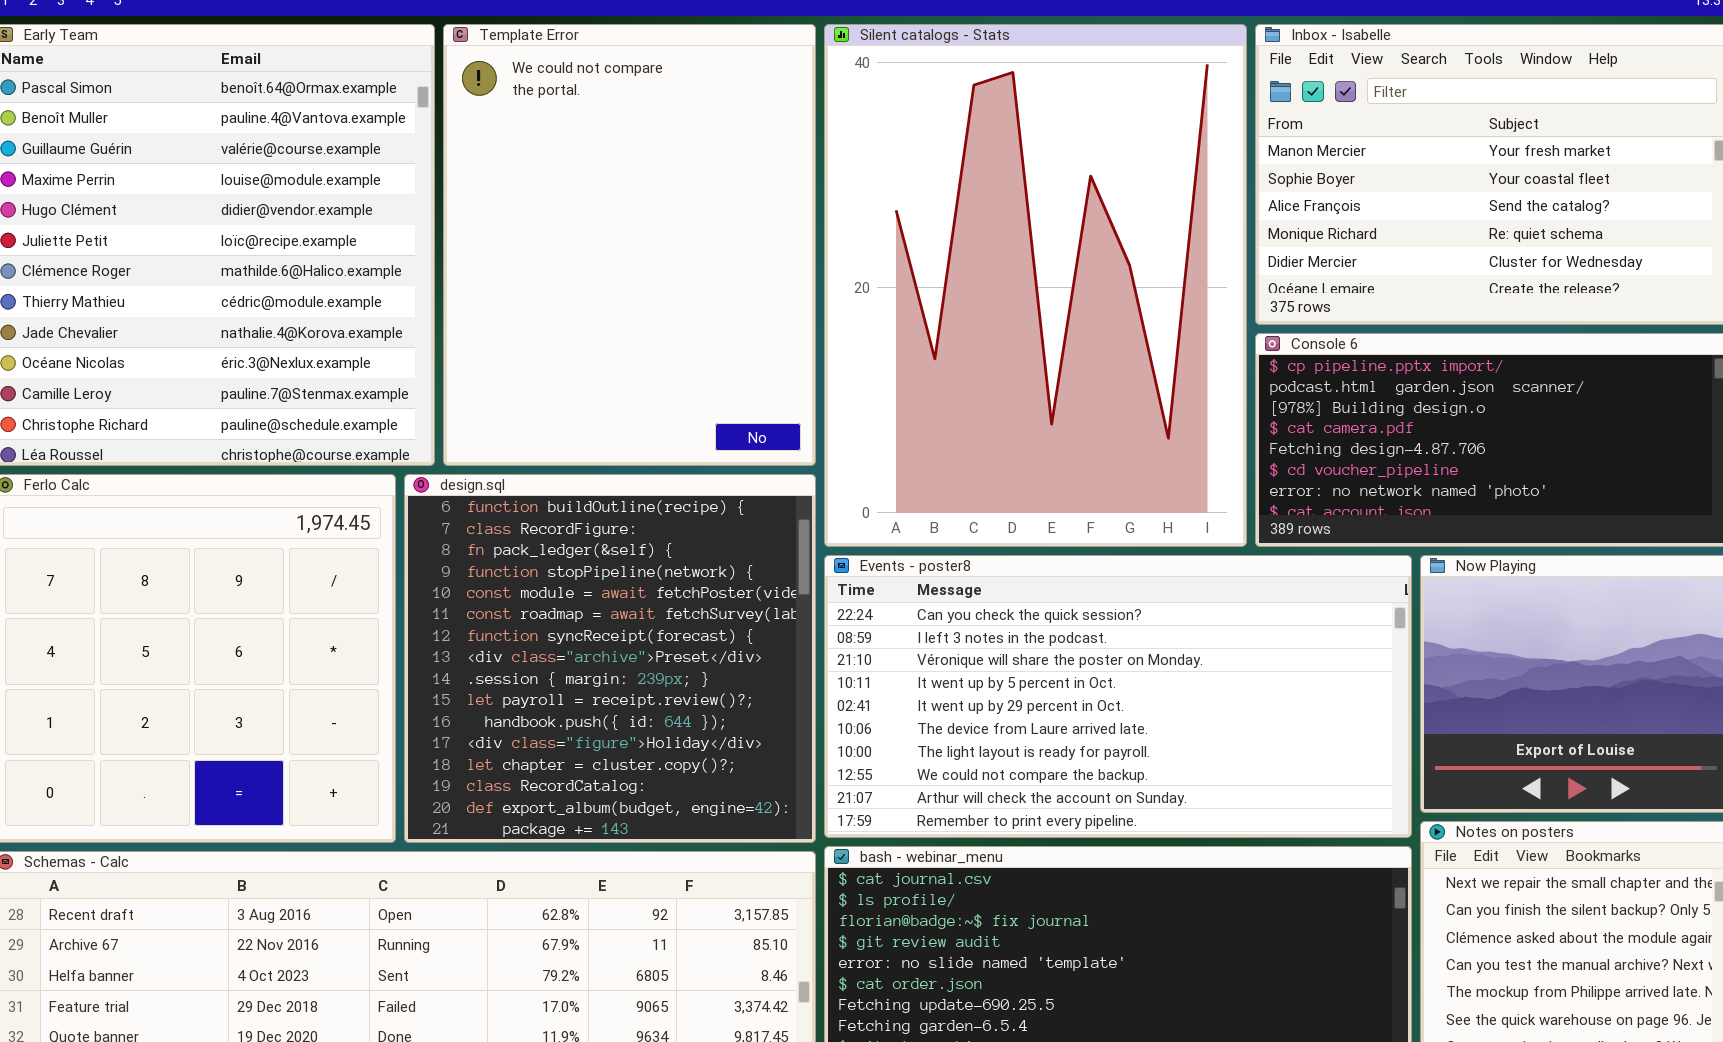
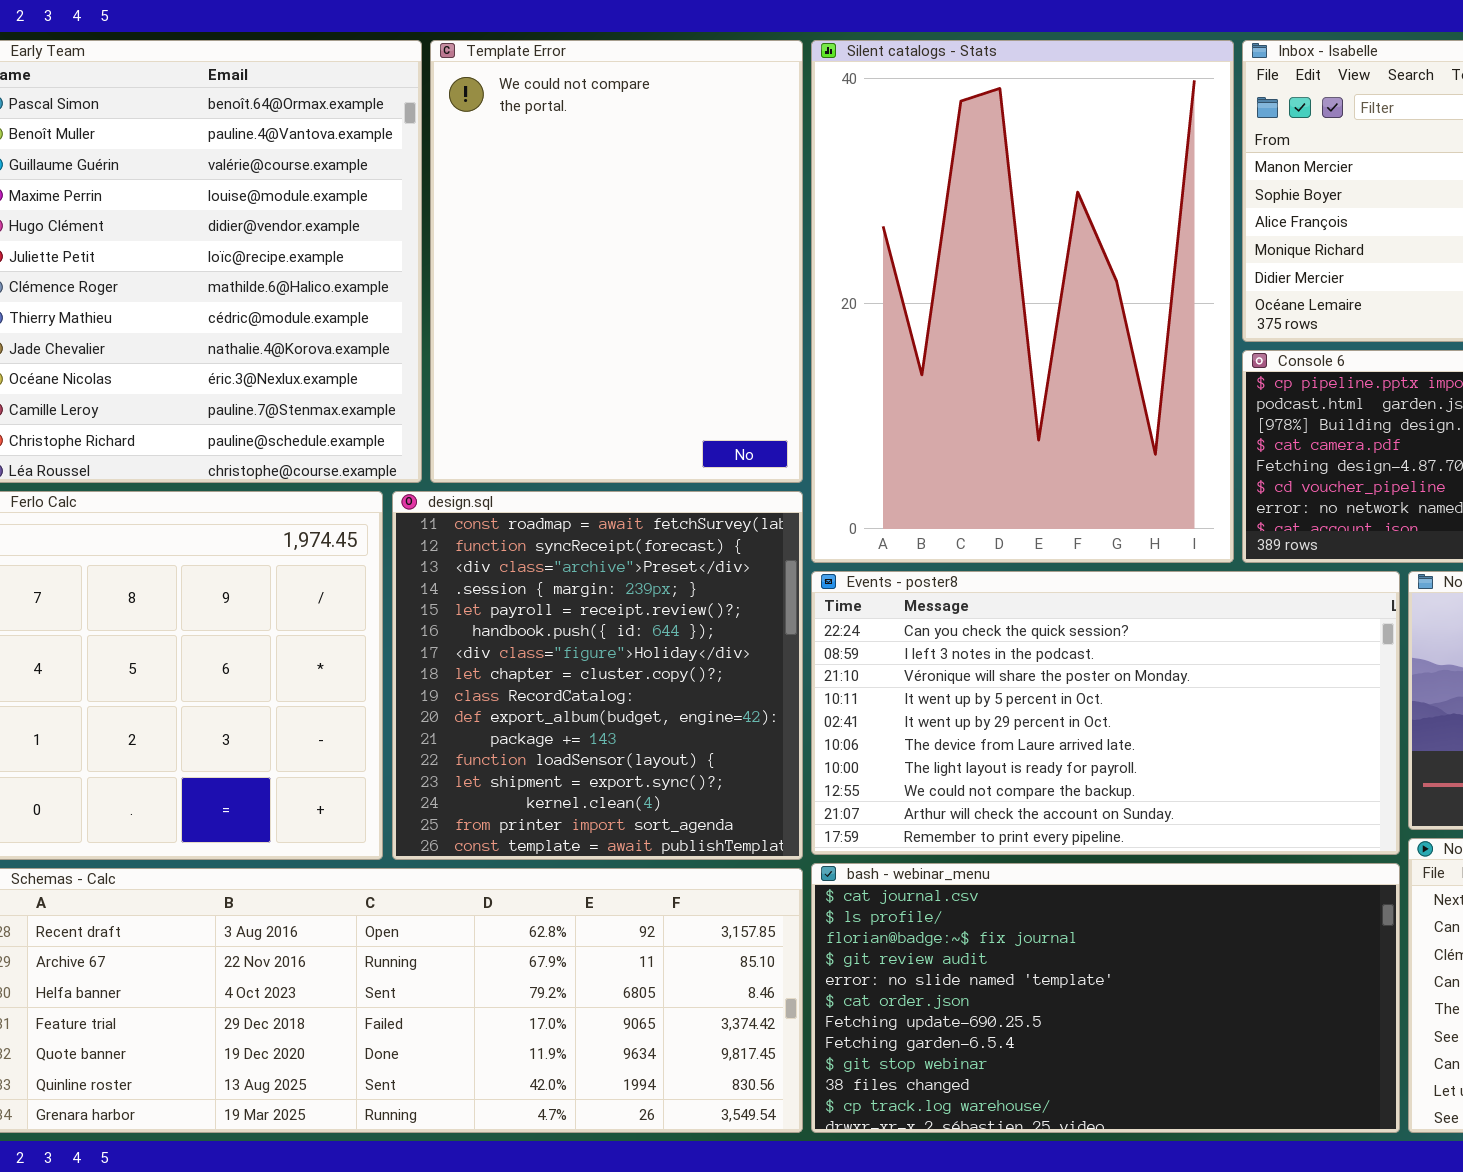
design.sql: [404,474,816,843] -> [392,491,803,860], scrolled down 5 rows

